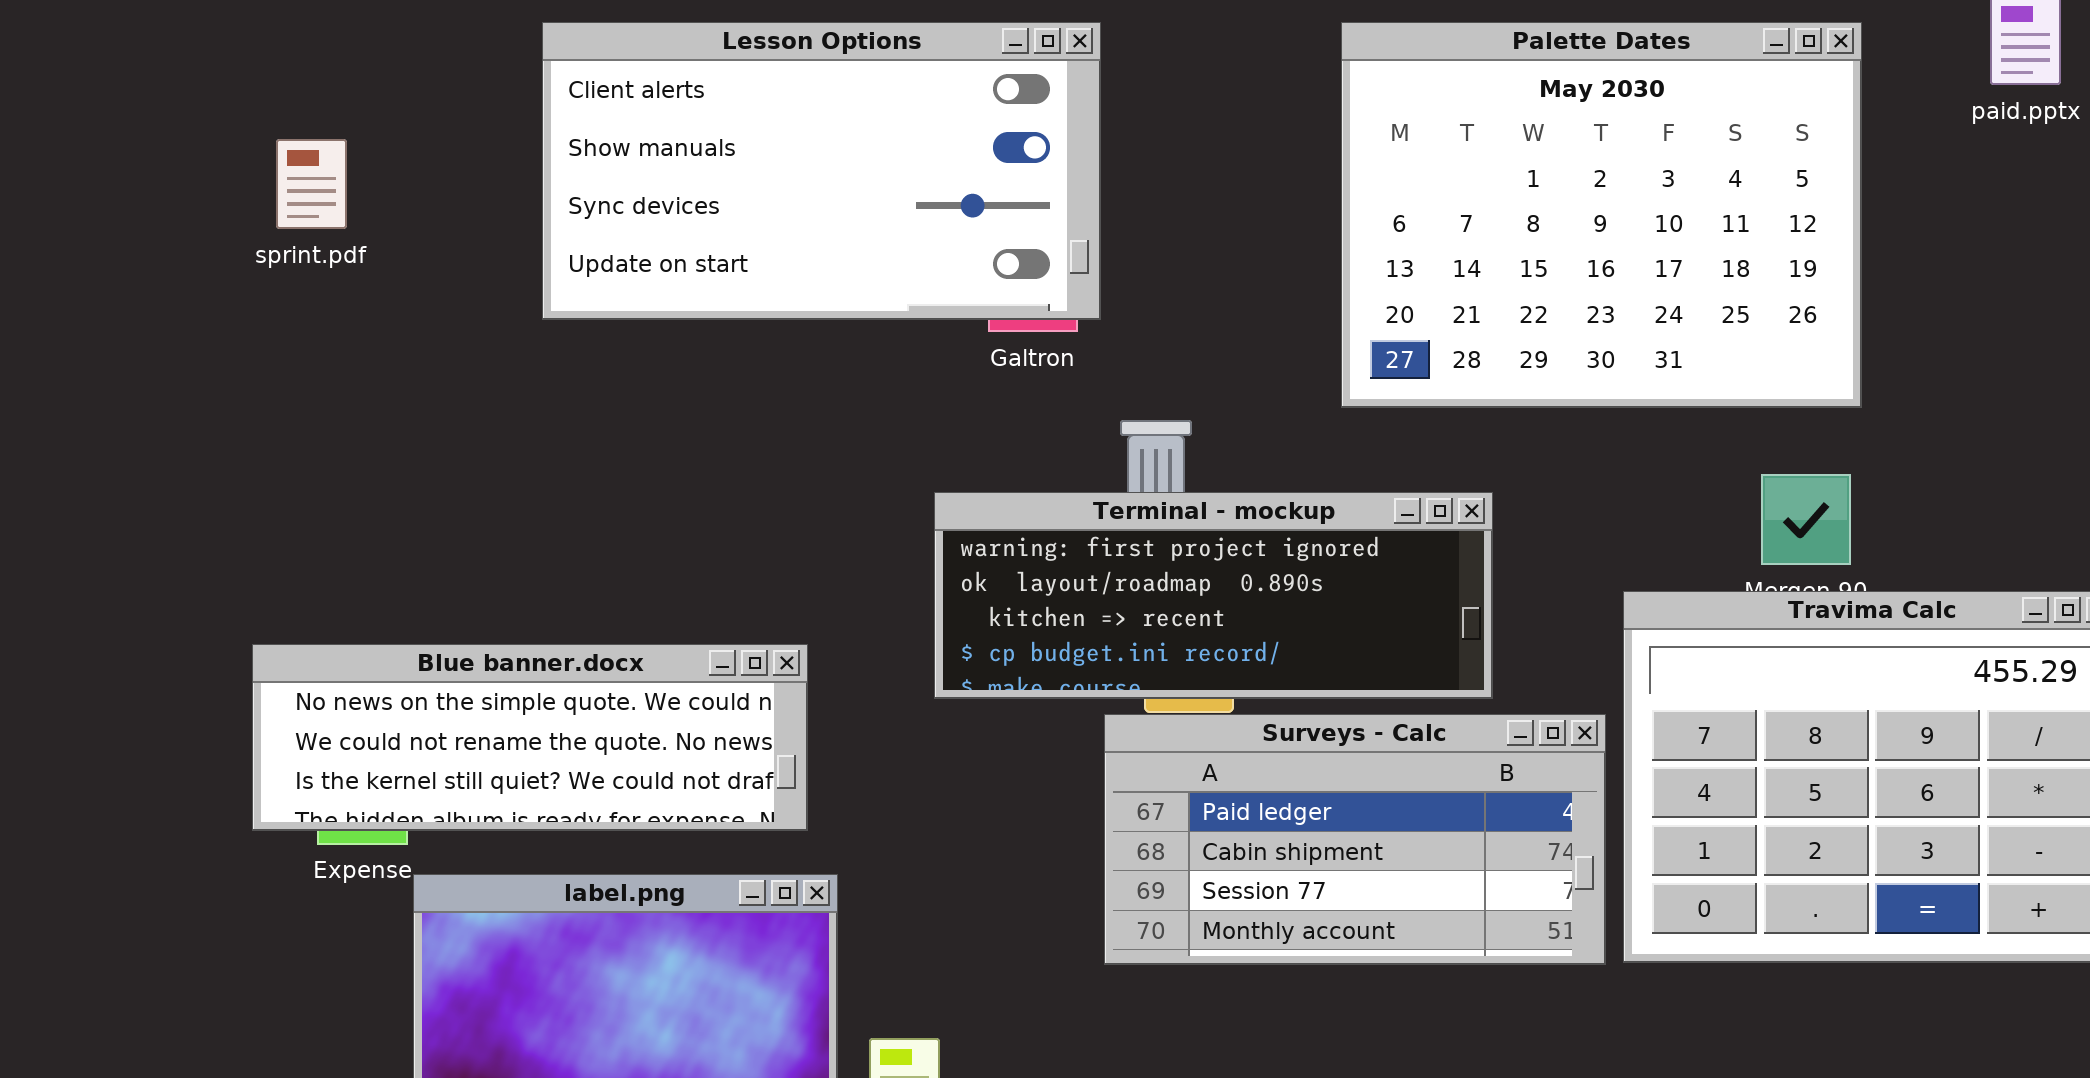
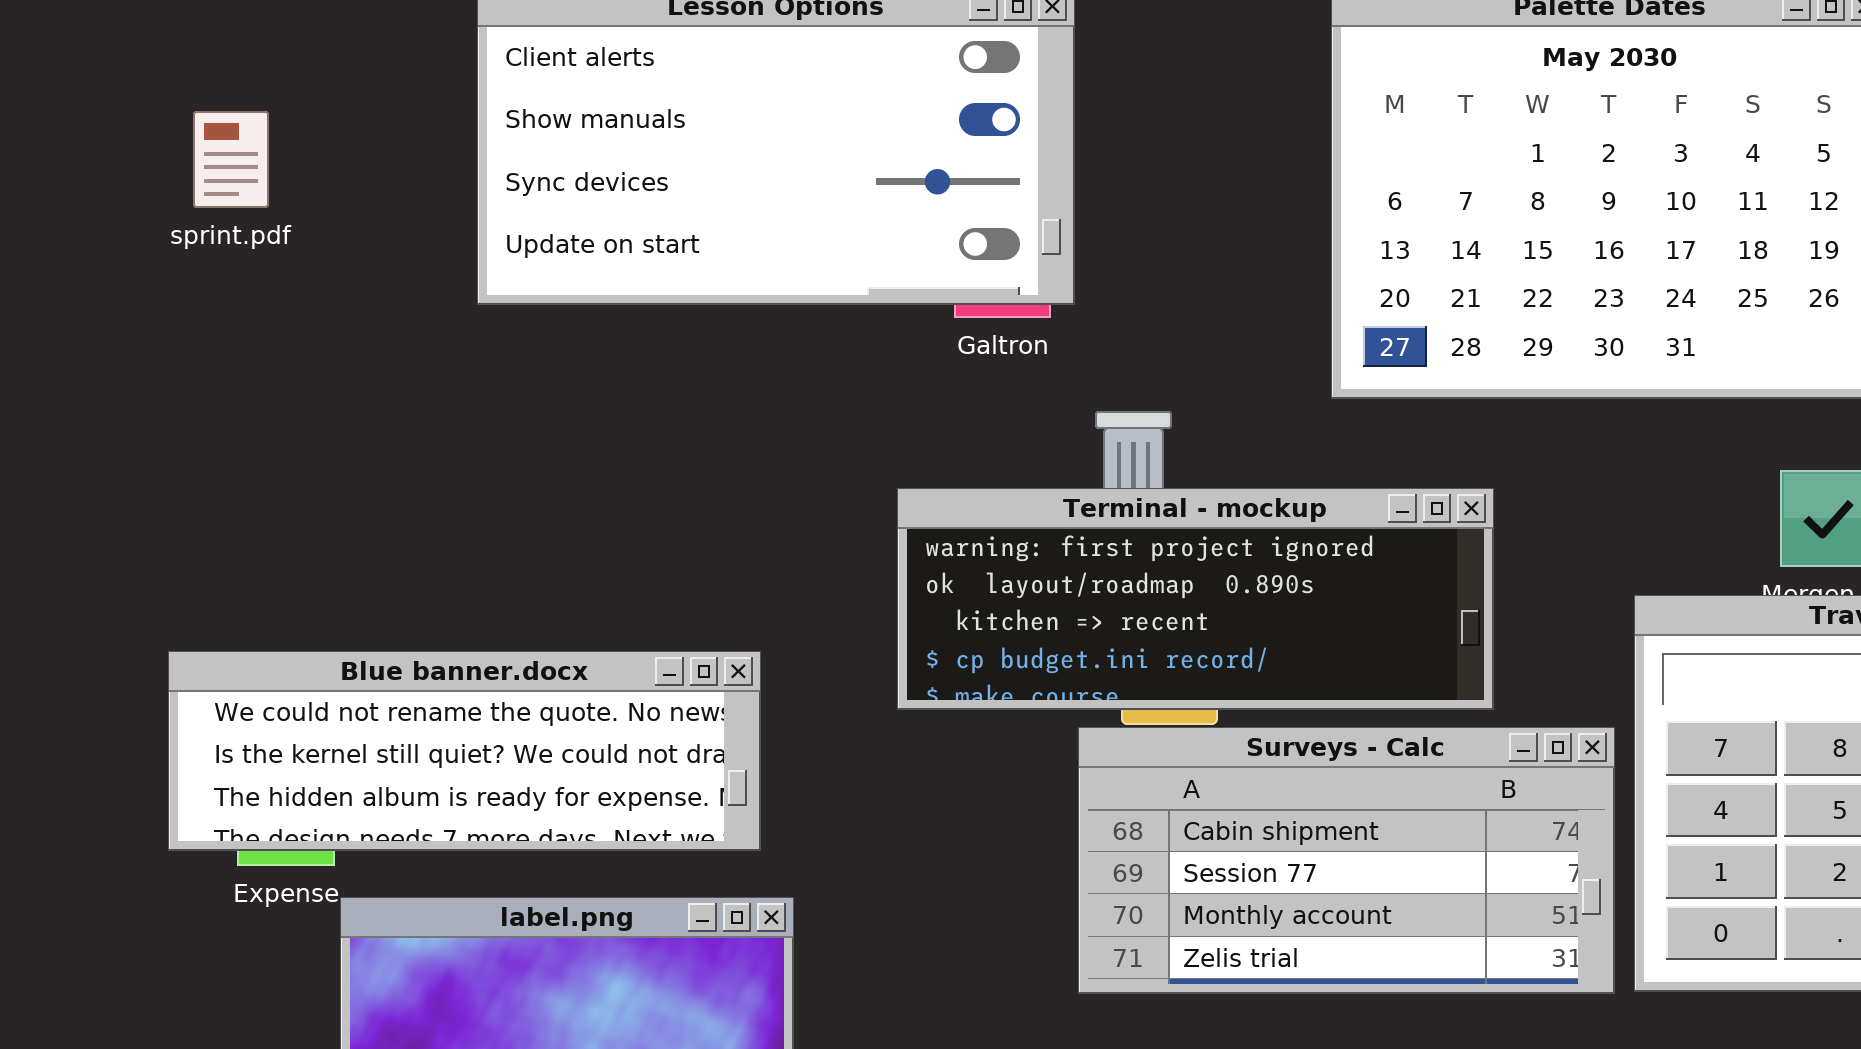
Blue banner.docx: [252,644,808,831] -> [168,651,761,851], scrolled down 1 row
Surveys - Calc: [1104,714,1606,965] -> [1078,727,1615,994], scrolled down 1 row

